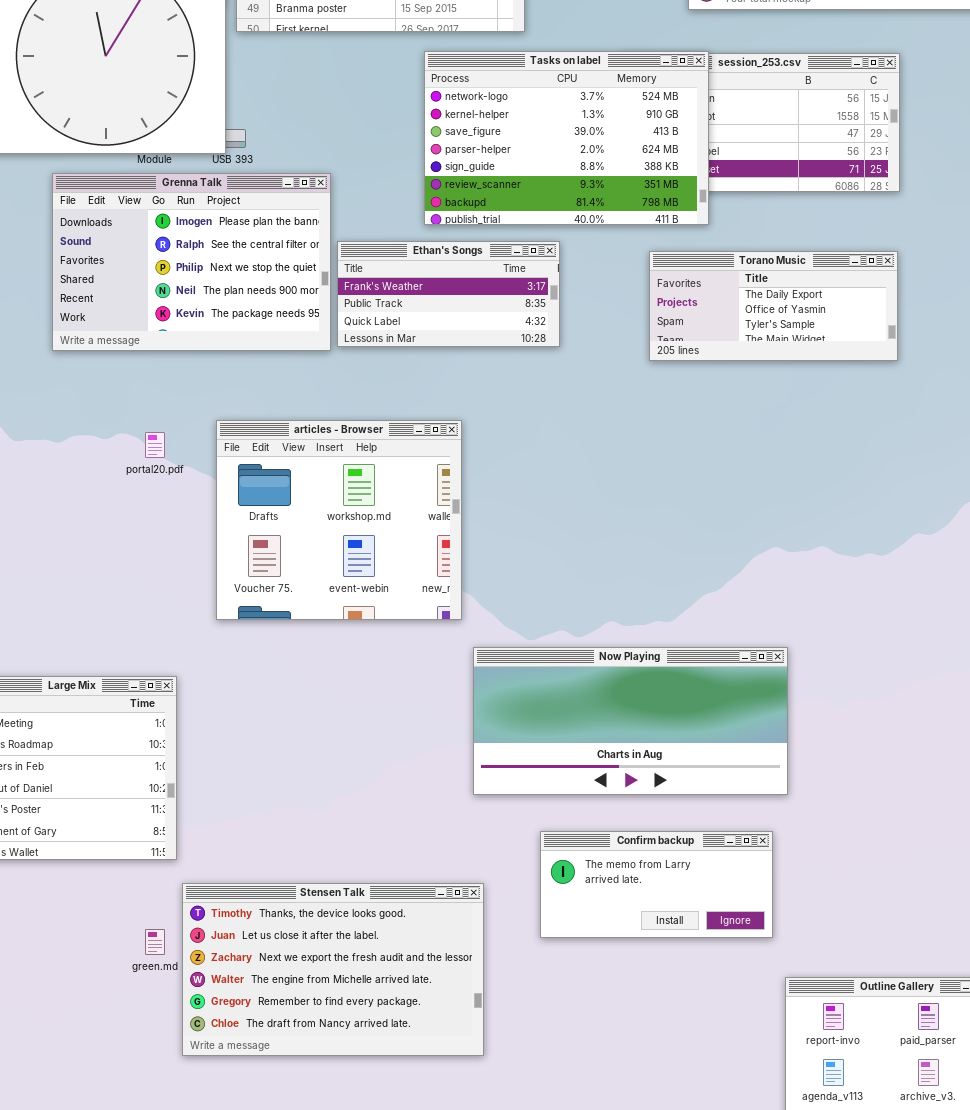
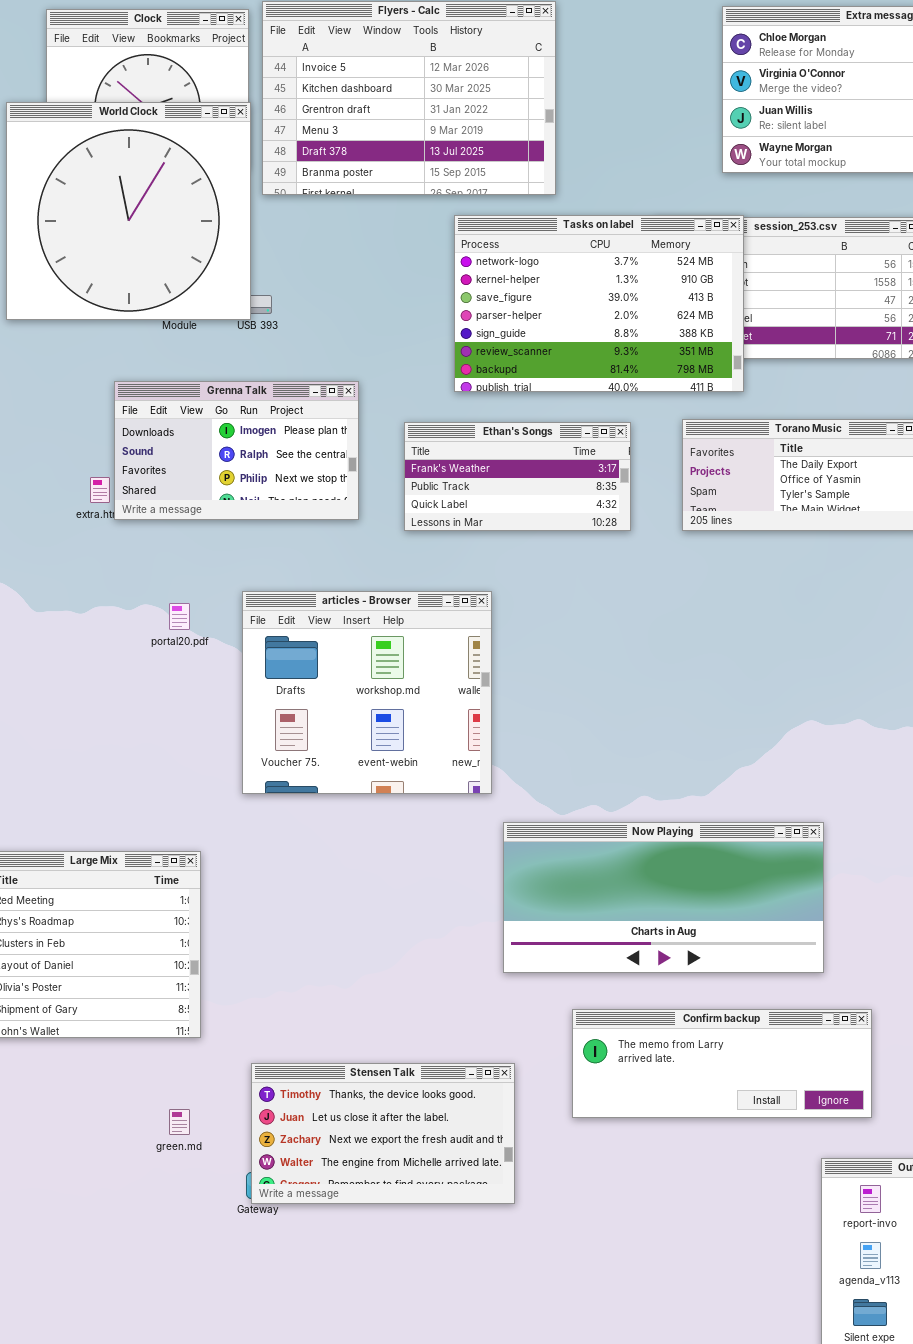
Grenna Talk: [52,173,331,351] -> [114,381,359,520], resized
Ethan's Songs: [337,241,560,347] -> [404,422,631,531], moved
Confirm backup: [540,831,773,938] -> [572,1009,872,1118], resized
Stensen Talk: [182,883,484,1056] -> [251,1063,515,1204], resized

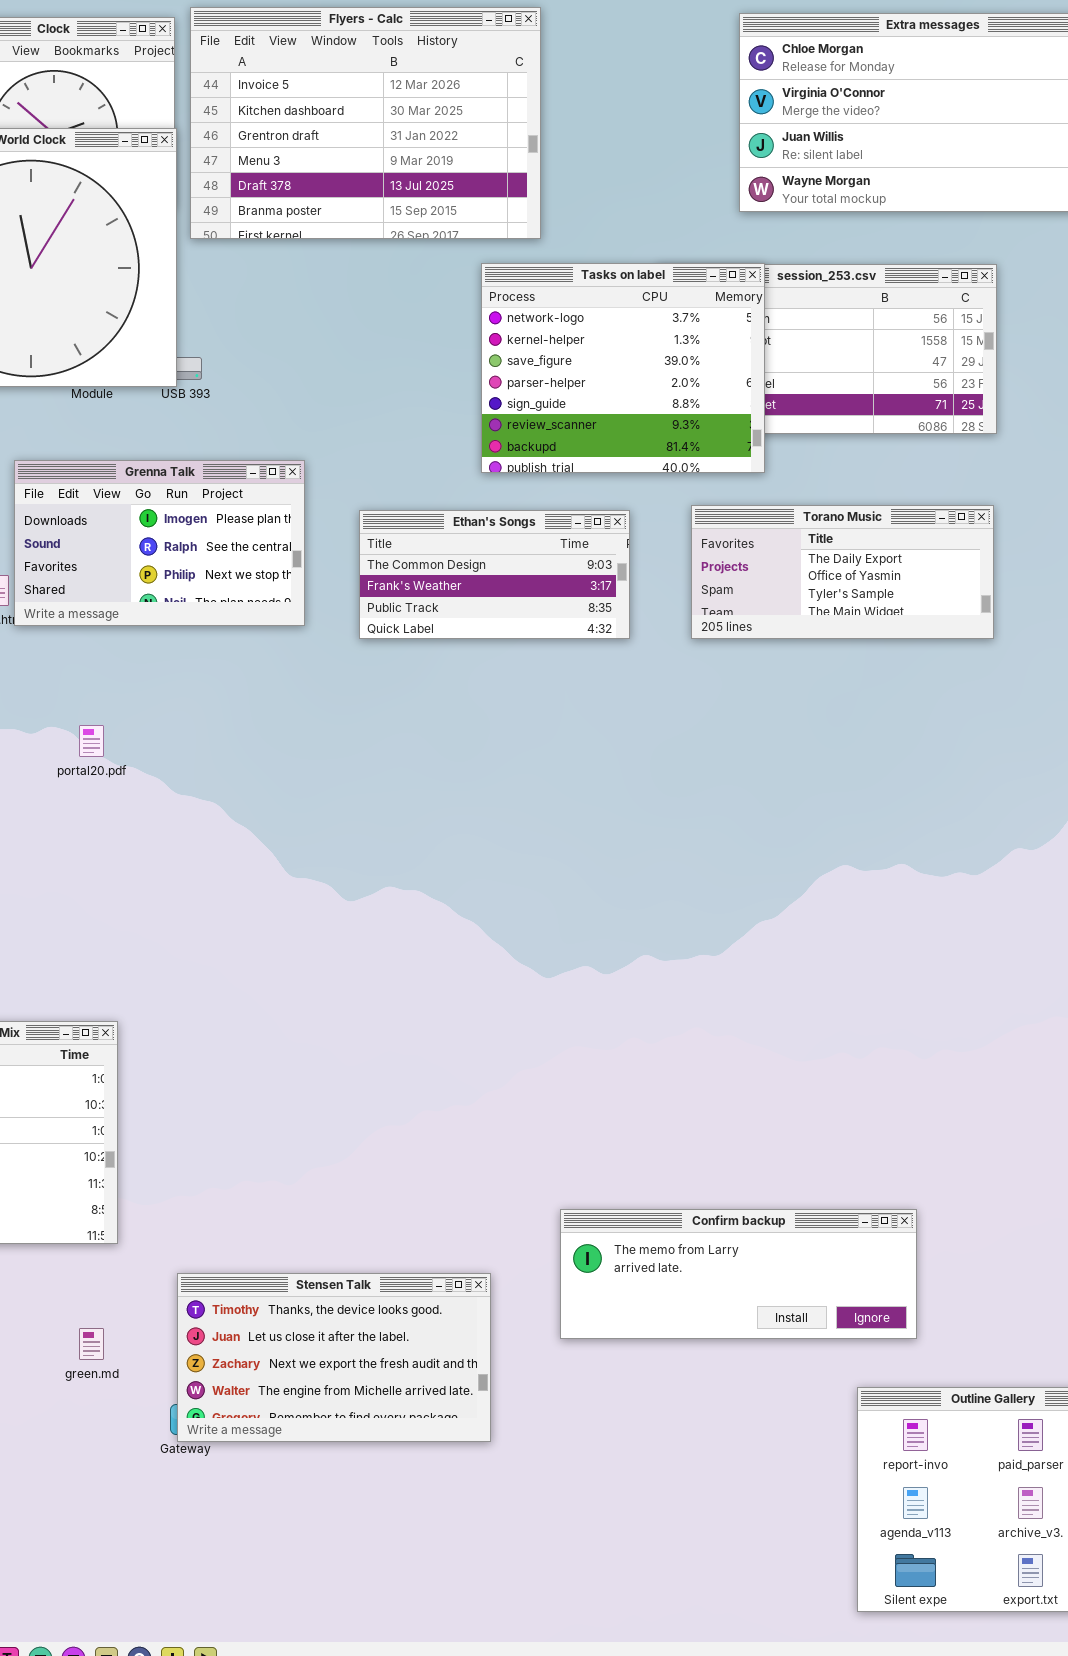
Tasks on label: [454,215,744,392] -> [481,263,765,473], resized
Ethan's Songs: [404,422,631,531] -> [359,510,630,639], scrolled up 1 row
articles - Browser: [242,591,492,794] -> none, closed
Now Playing: [503,822,824,973] -> none, closed

